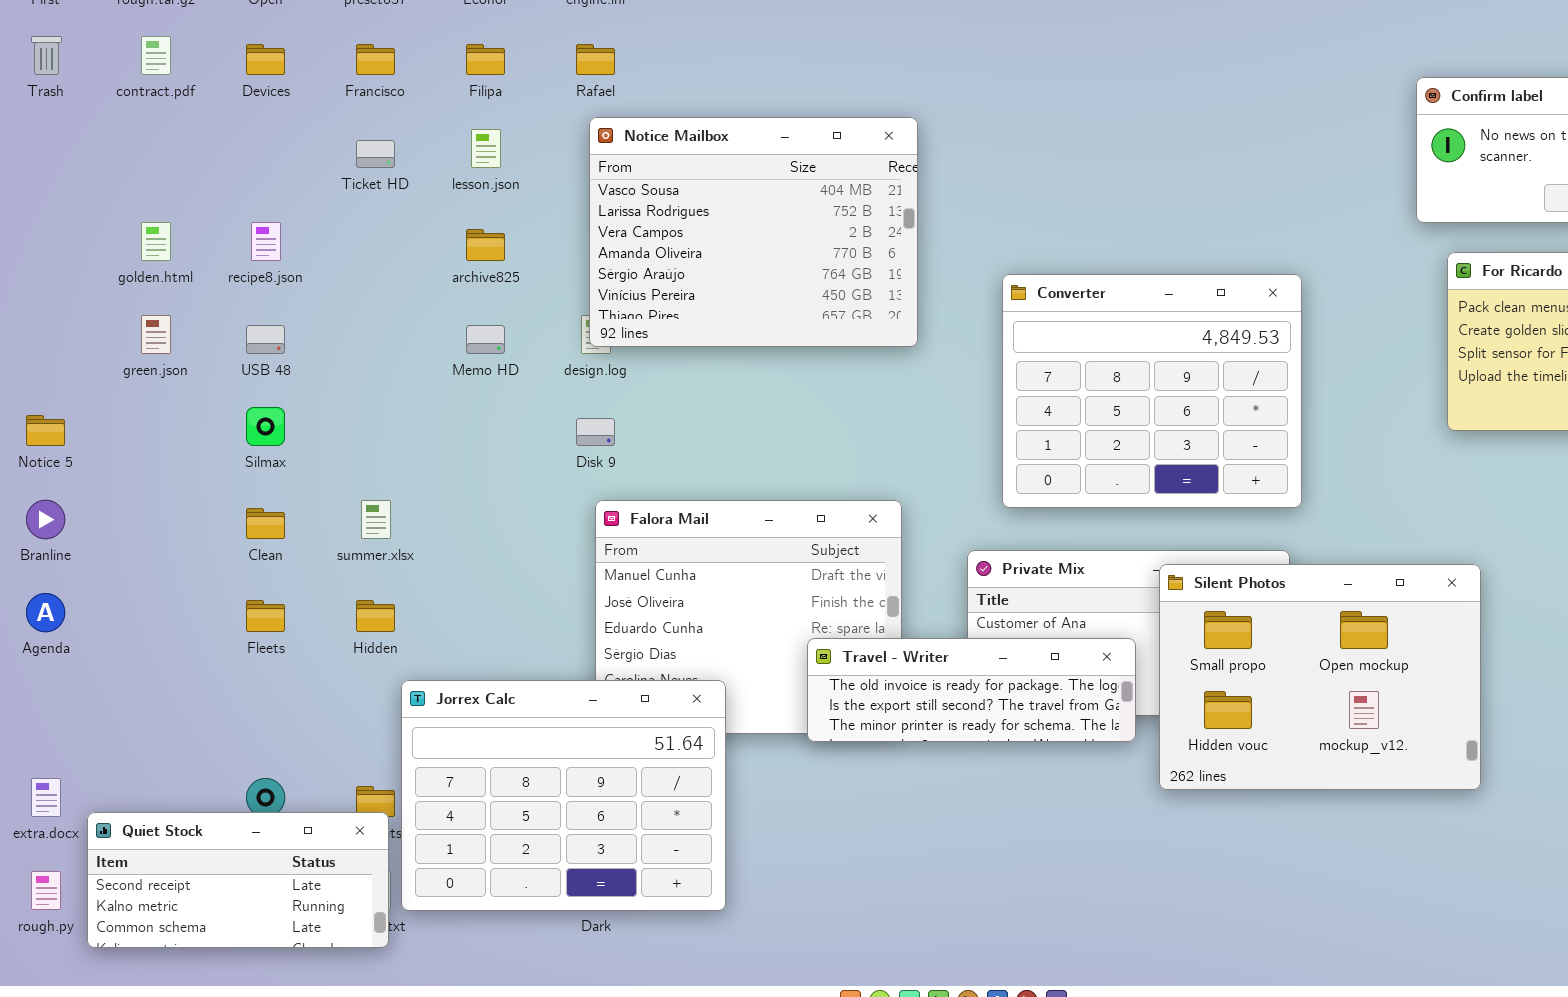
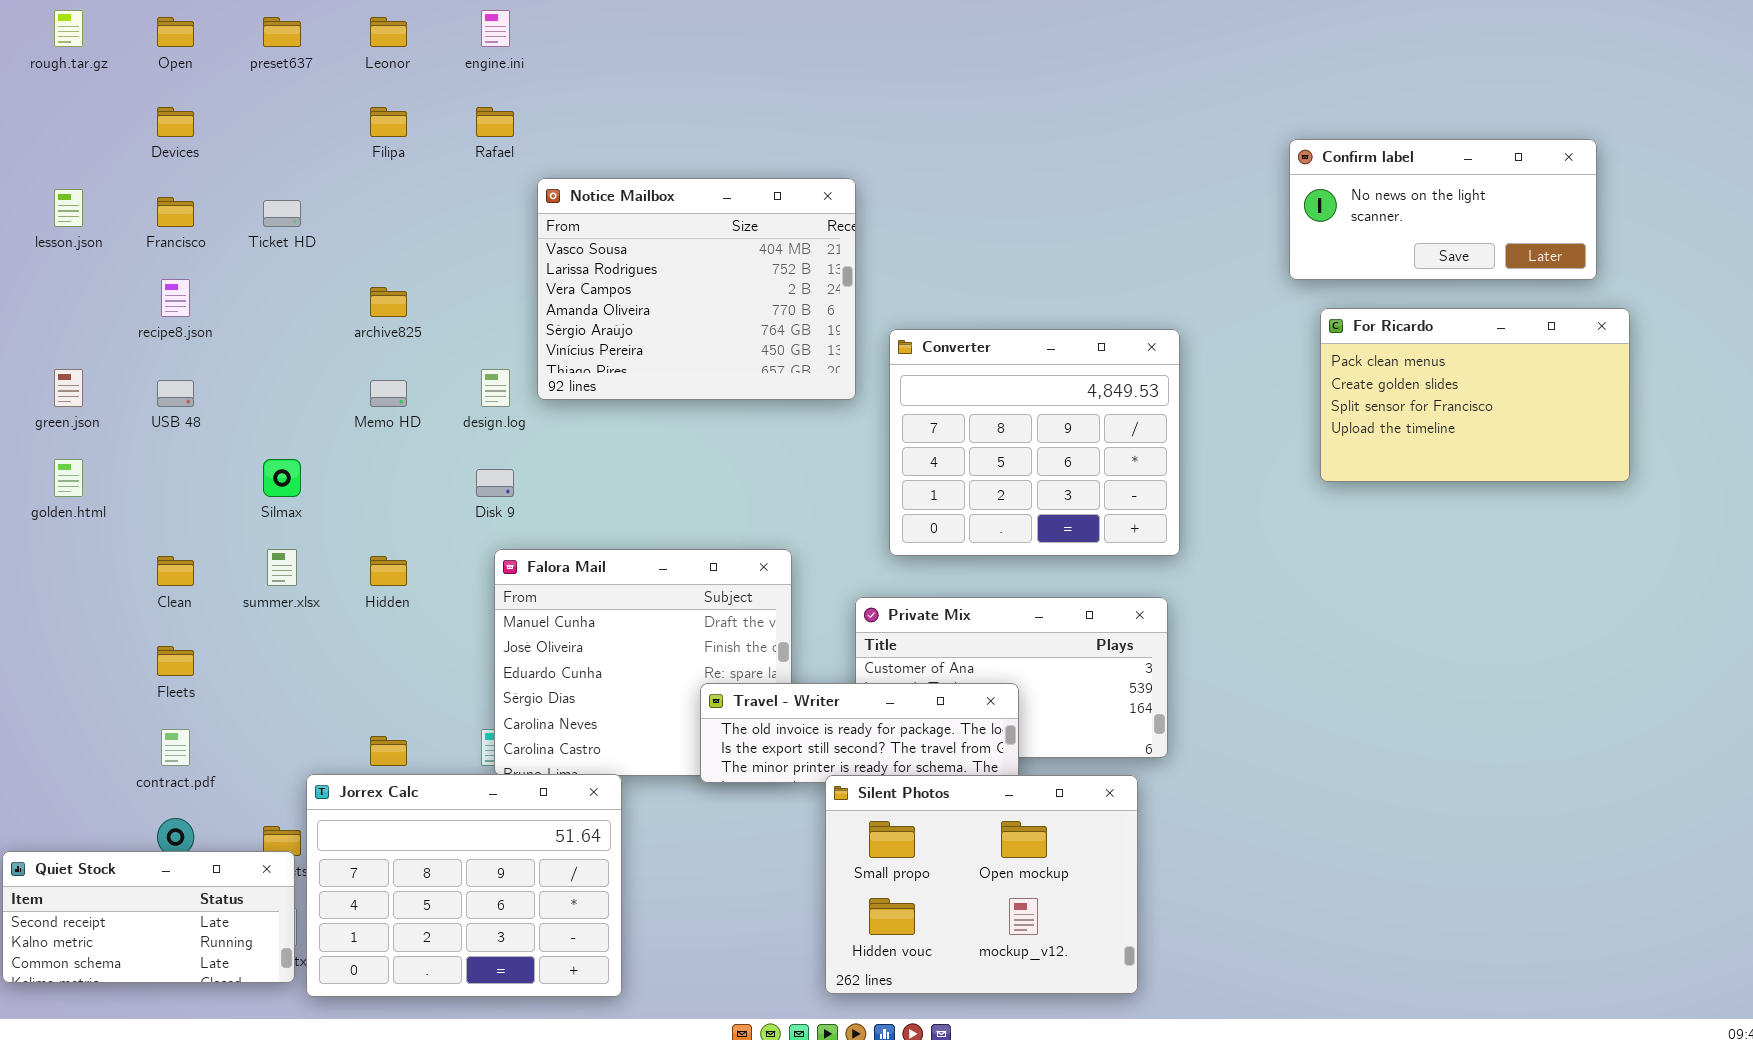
contract.pdf: [141,36,171,75] -> [161,729,190,766], moved
Francisco: [356,44,395,75] -> [157,197,194,227], moved
Notice Mailbox: [589,117,918,347] -> [537,178,856,400], moved
lesson.json: [471,129,501,168] -> [54,189,83,227], moved
golden.html: [141,222,171,261] -> [54,459,83,497], moved
Silmax: [246,407,285,446] -> [263,459,301,497], moved
Silent Photos: [1159,564,1481,790] -> [825,775,1138,994], moved
Hidden: [356,600,395,632] -> [370,556,407,586], moved
Jorrex Calc: [401,680,726,911] -> [306,774,622,997], moved

